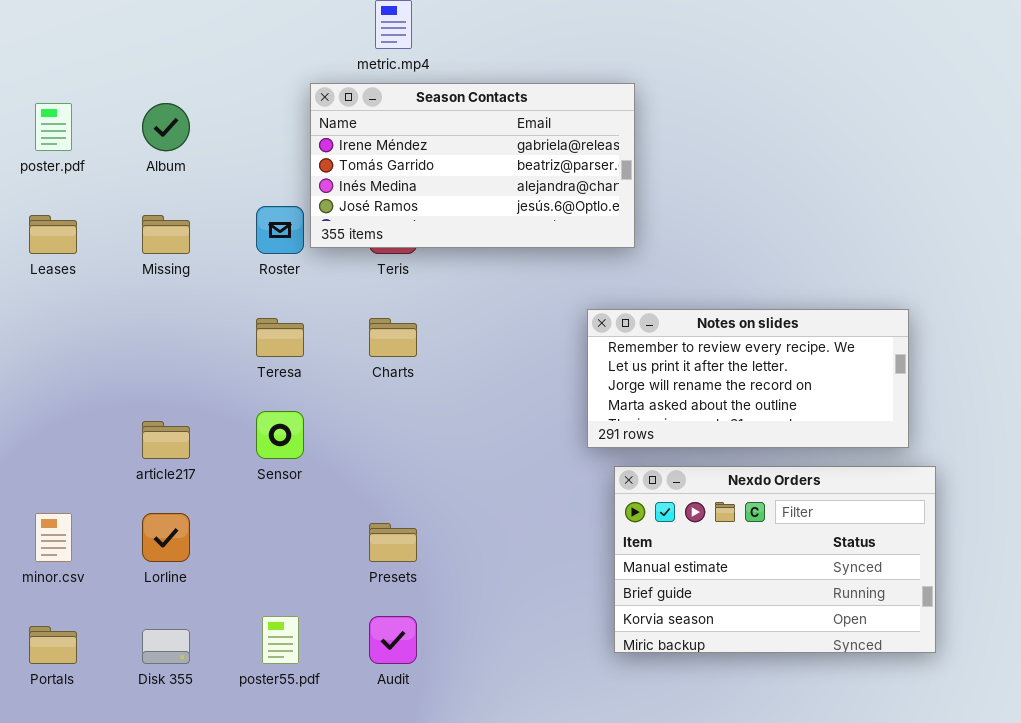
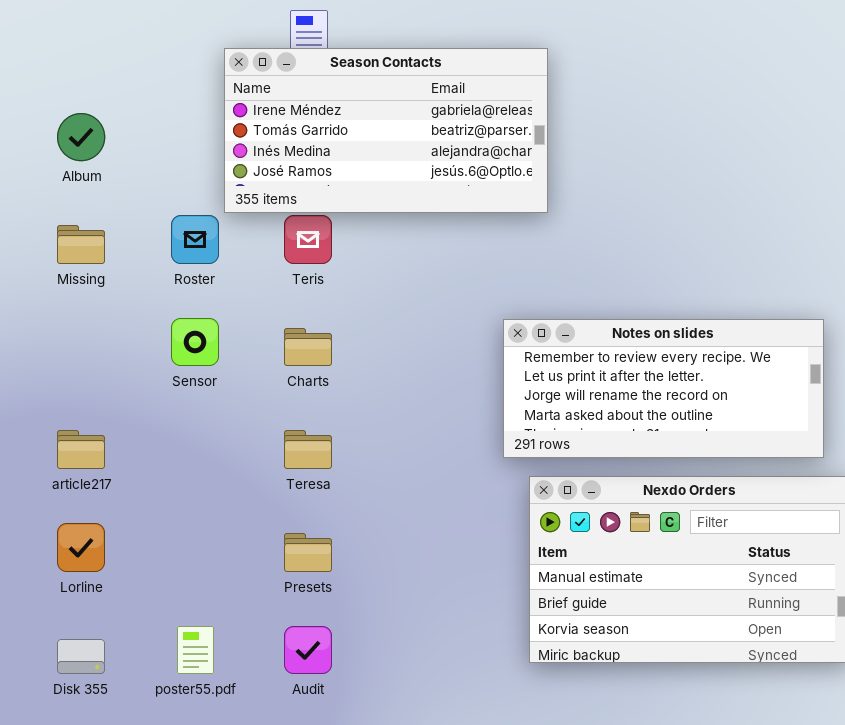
Season Contacts: [310,83,635,248] -> [224,48,548,213], moved
Teresa: [256,318,304,357] -> [284,430,332,469], moved
Sensor: [256,411,304,459] -> [171,318,219,366], moved

